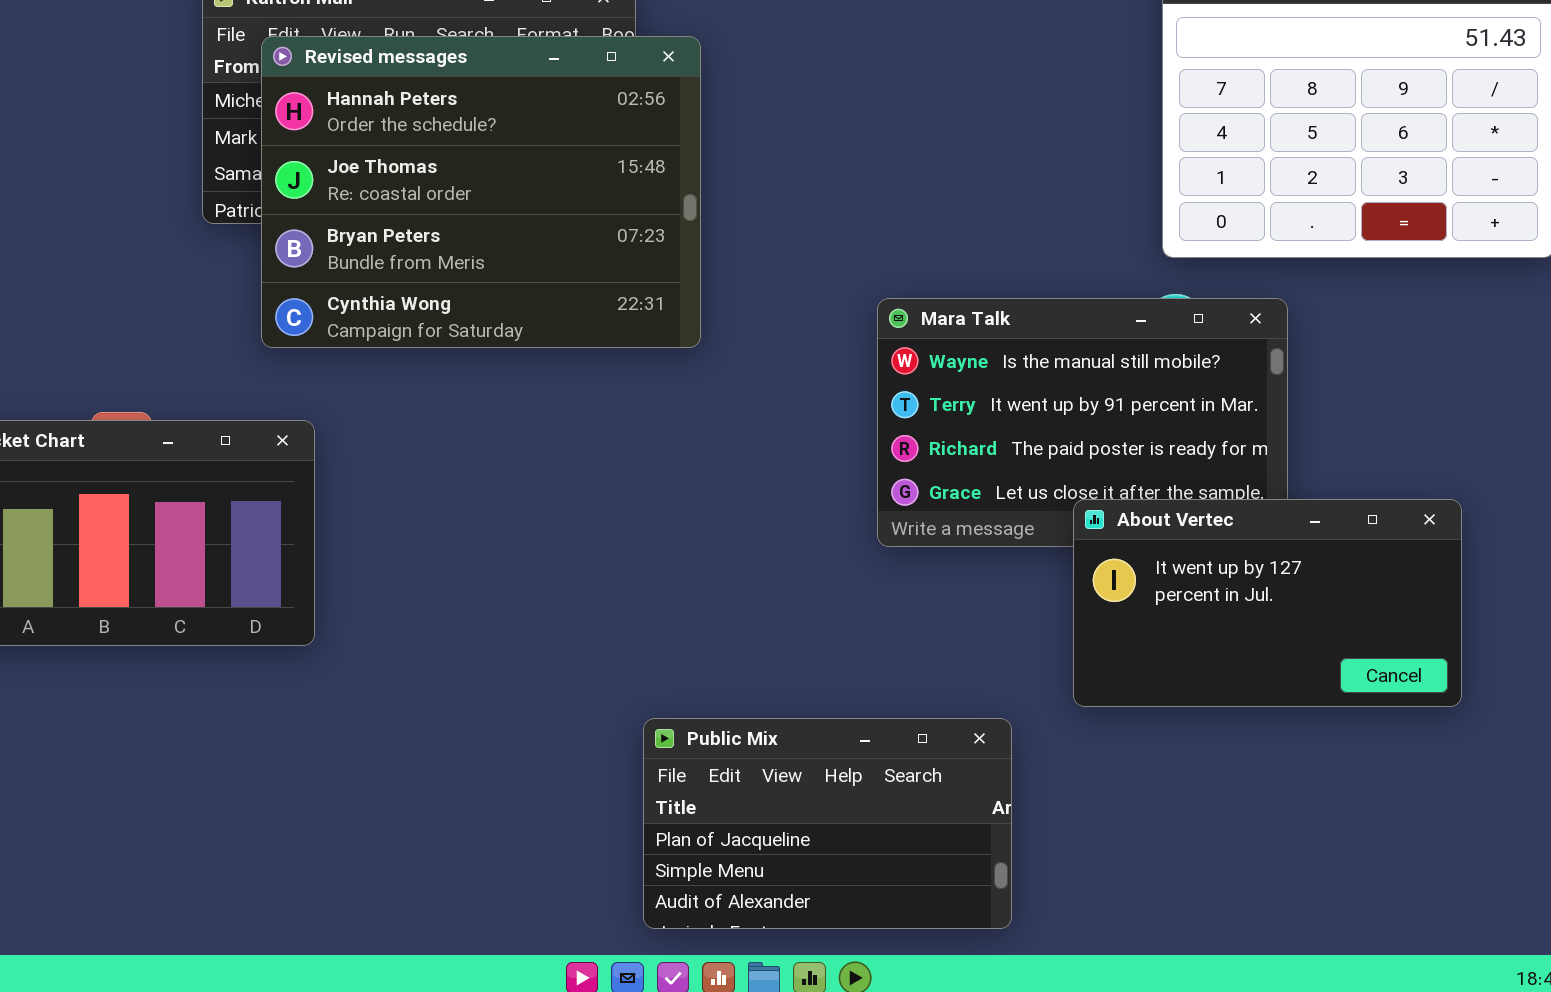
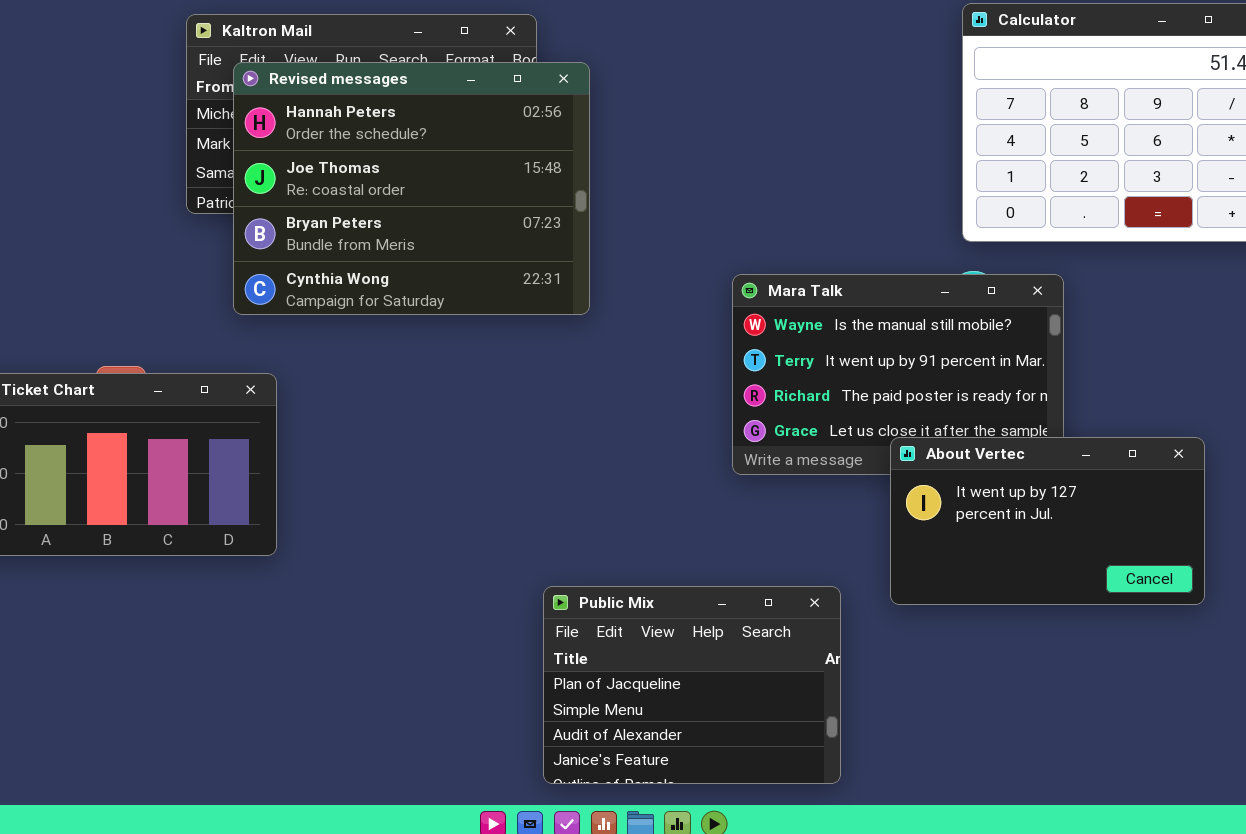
Public Mix: [643,718,1012,929] -> [543,586,841,784], resized

